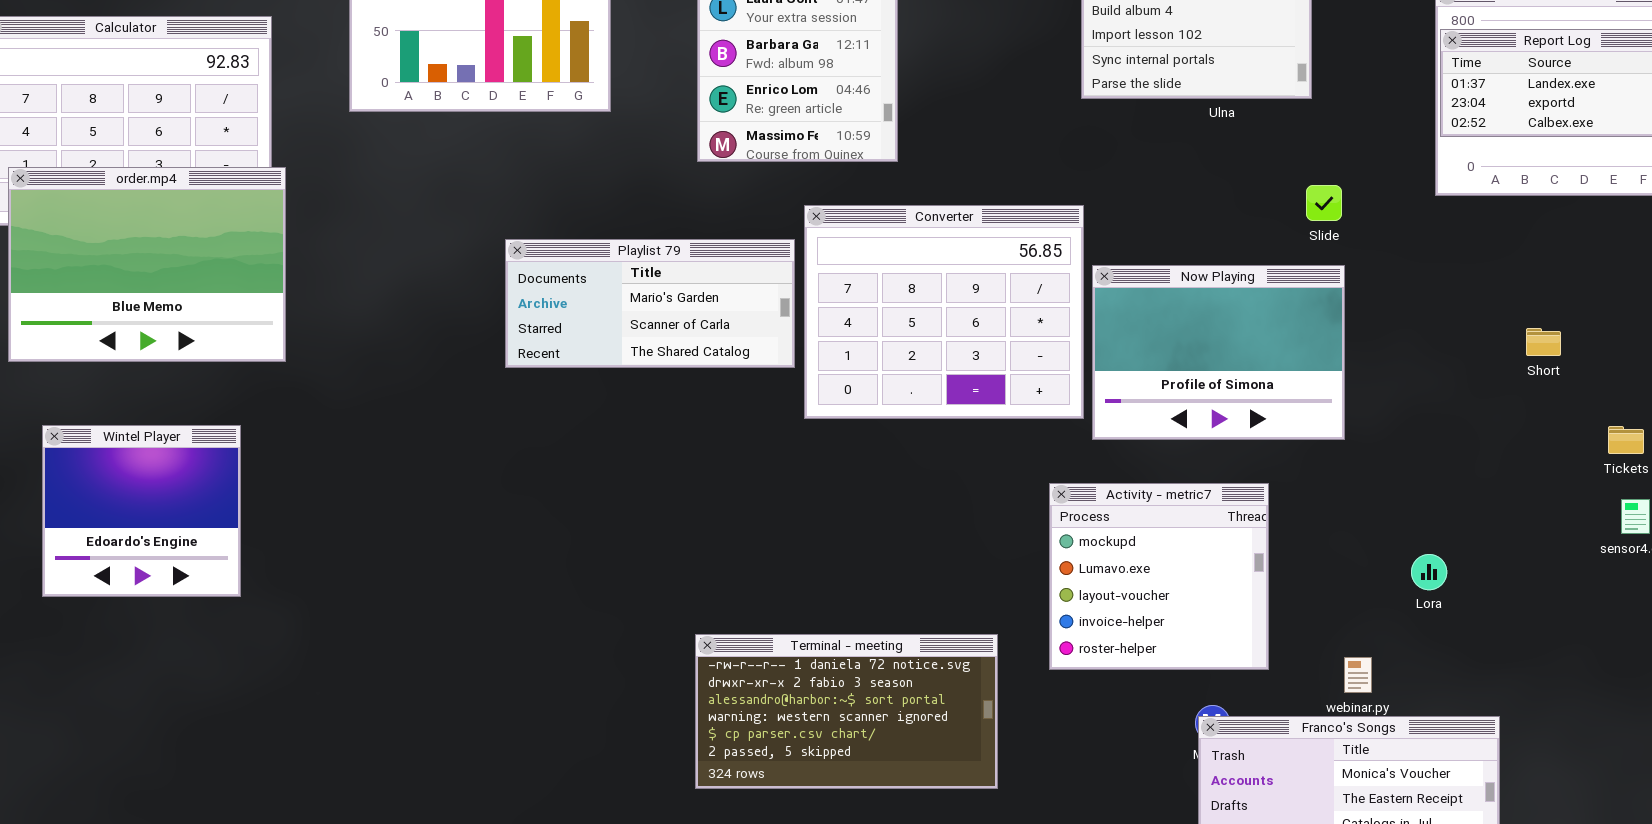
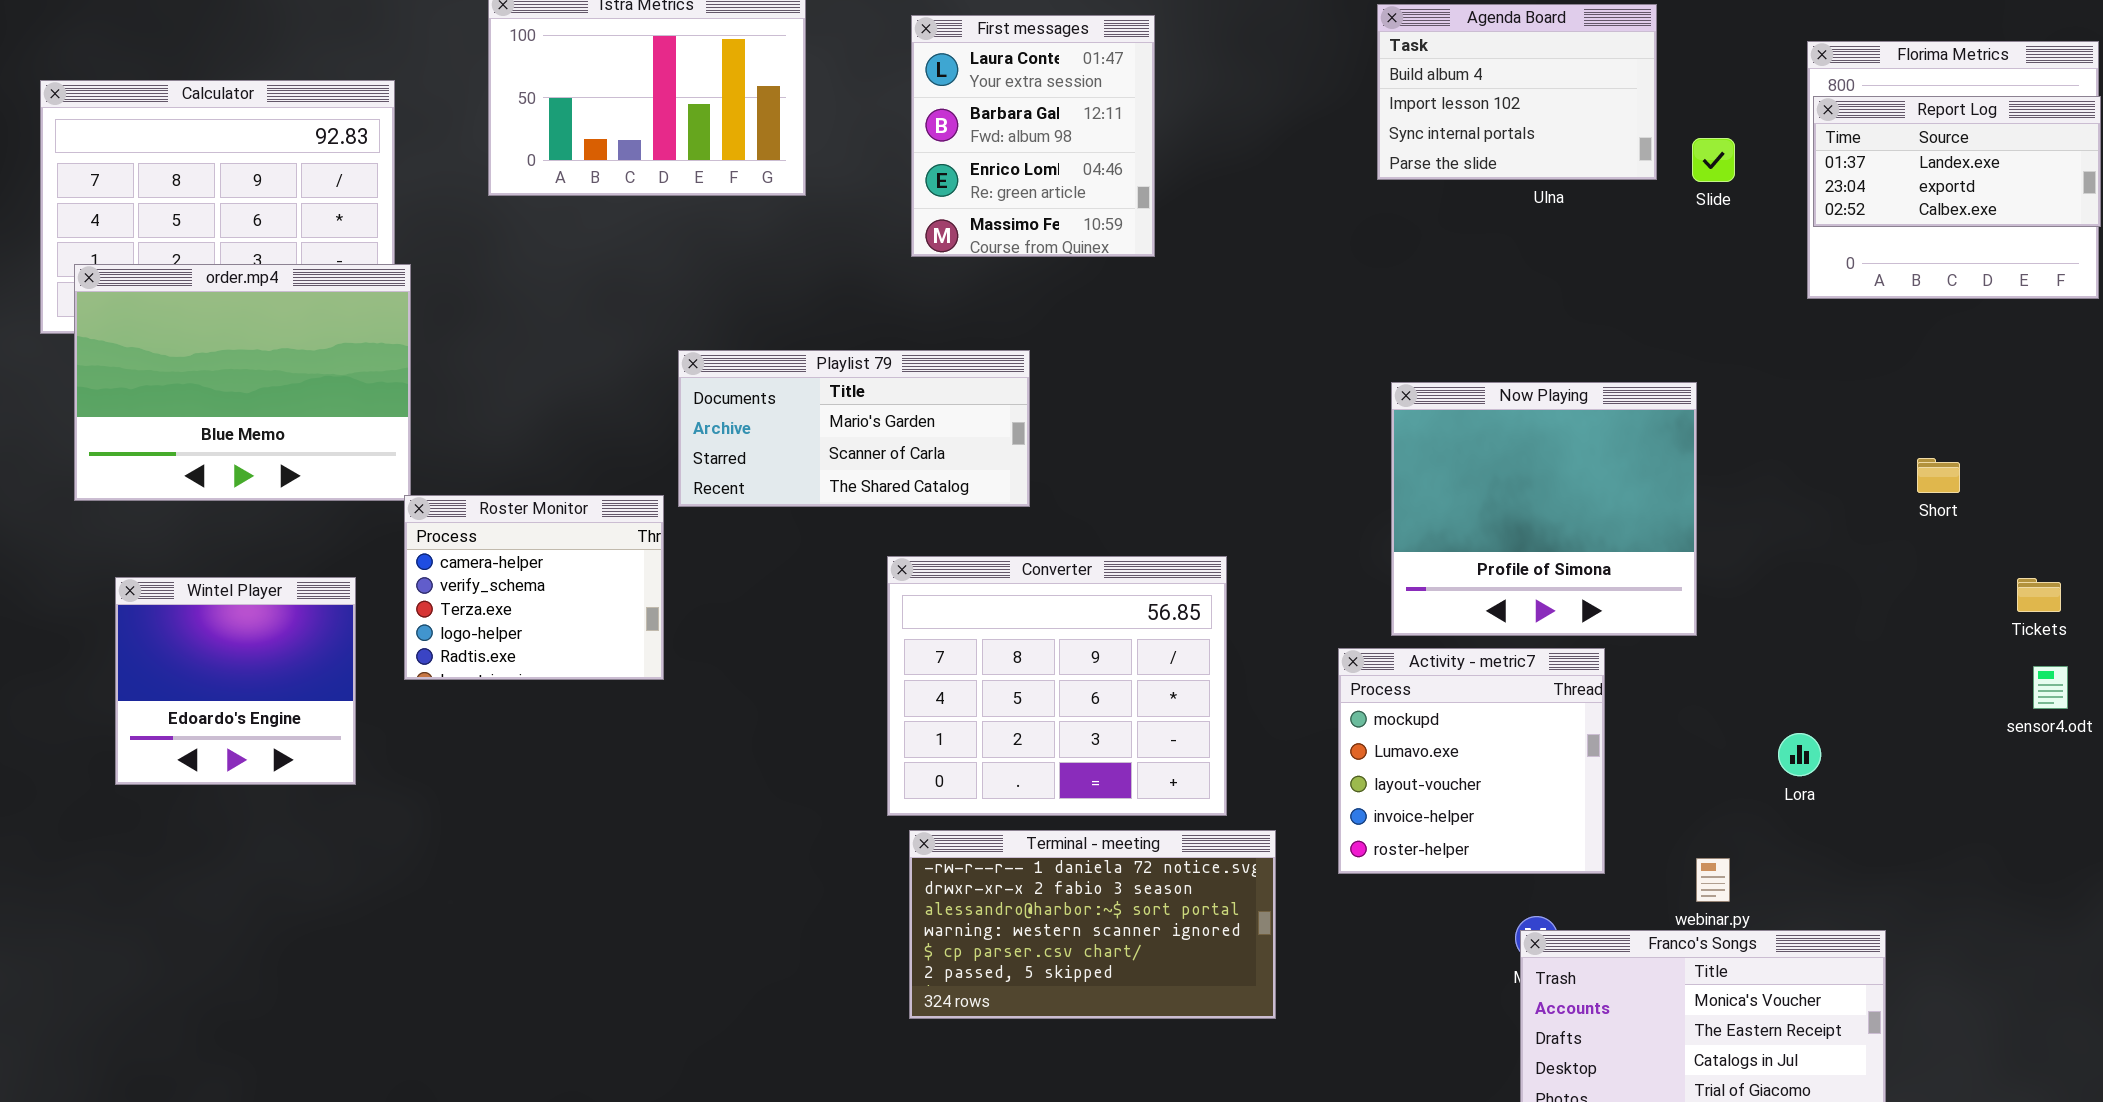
Slide: [1306,185,1342,221] -> [1692,138,1735,182], moved
Converter: [804,205,1084,419] -> [887,556,1227,816], moved
Now Playing: [1092,265,1345,440] -> [1391,382,1697,636], resized
Roster Monitor: none -> [404,495,664,680], opened

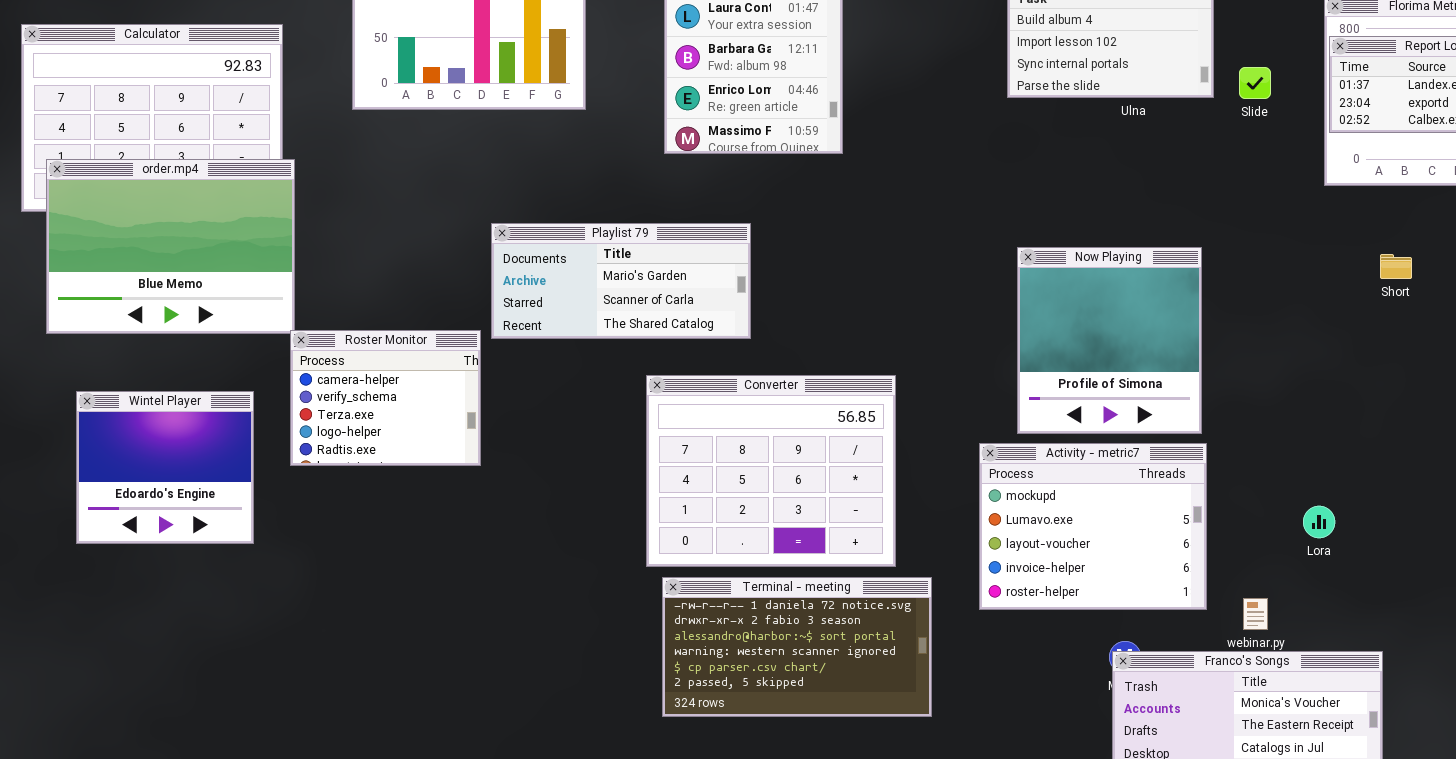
Now Playing: [1391,382,1697,636] -> [1017,247,1202,434], resized
Short: [1917,458,1960,493] -> [1380,254,1412,279], moved
Activity - metric7: [1338,648,1605,874] -> [979,443,1207,610], resized

